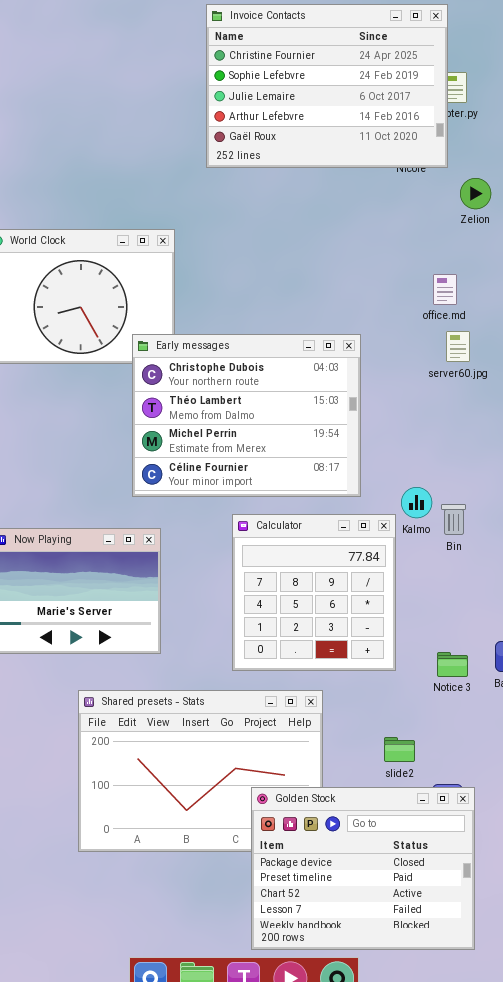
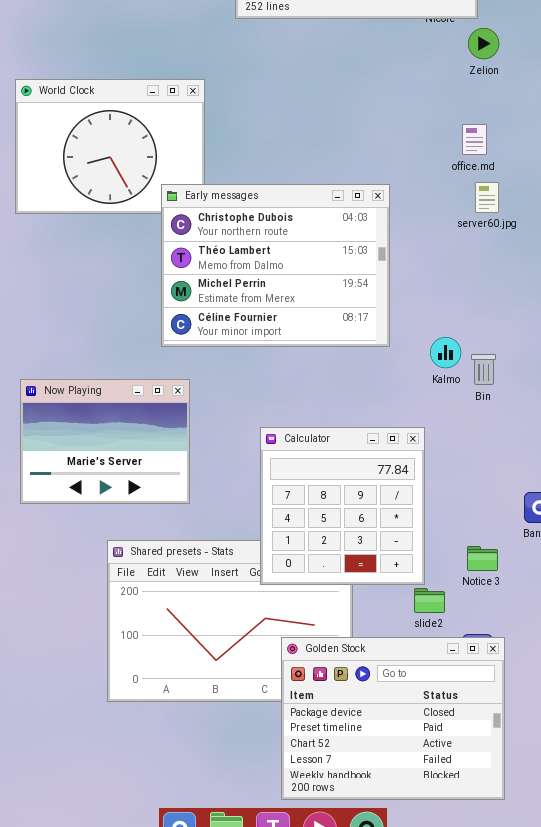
Zelion: [460,178,491,209] -> [468,28,499,59], moved
Calculator: [232,514,396,671] -> [260,427,425,585], moved
Notice 3: [437,652,468,677] -> [467,546,498,571], moved

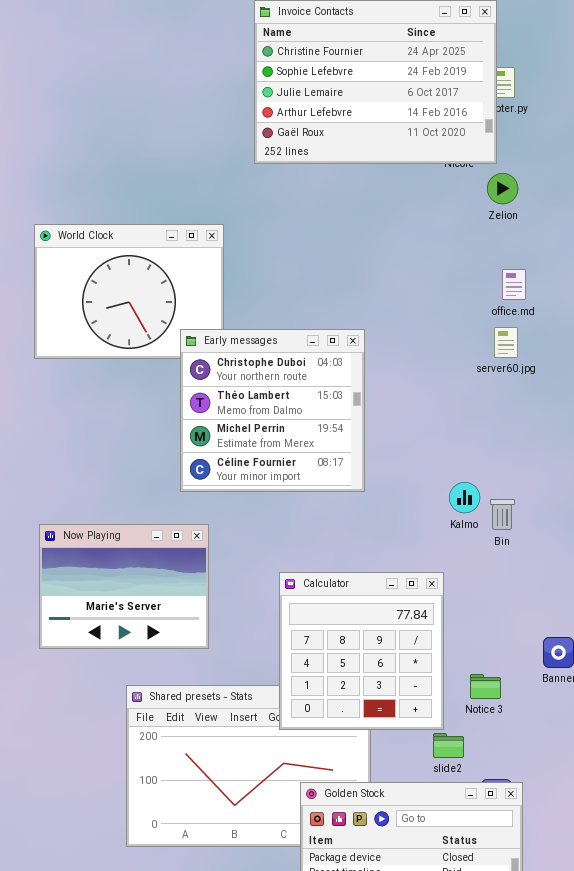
office.md: [462,124,487,155] -> [502,269,526,300], moved
Early messages: [161,184,390,347] -> [180,329,365,492], resized
Notice 3: [467,546,498,571] -> [470,674,501,699], moved

